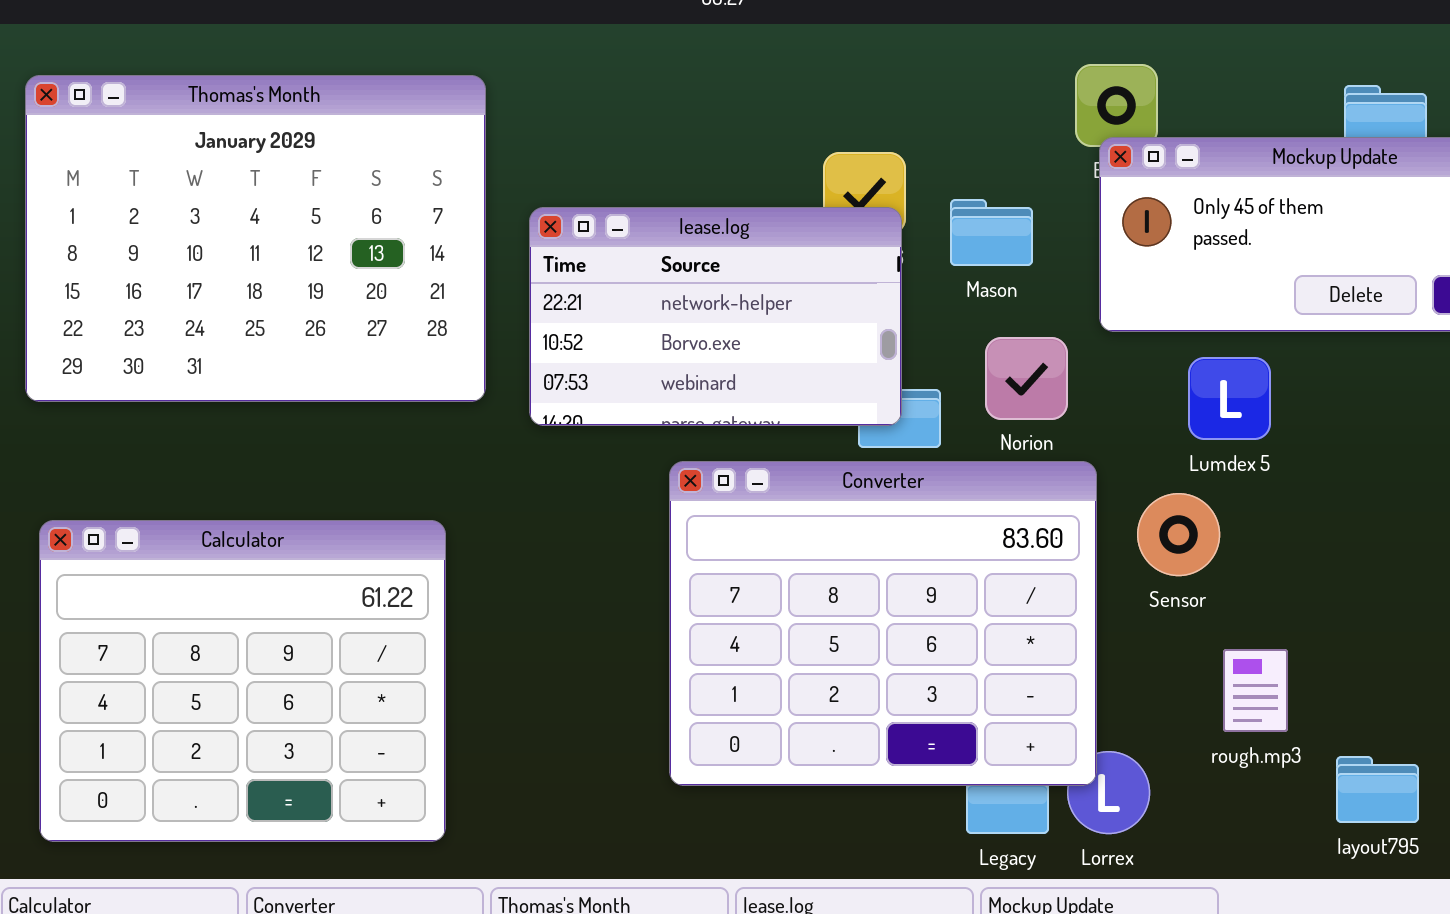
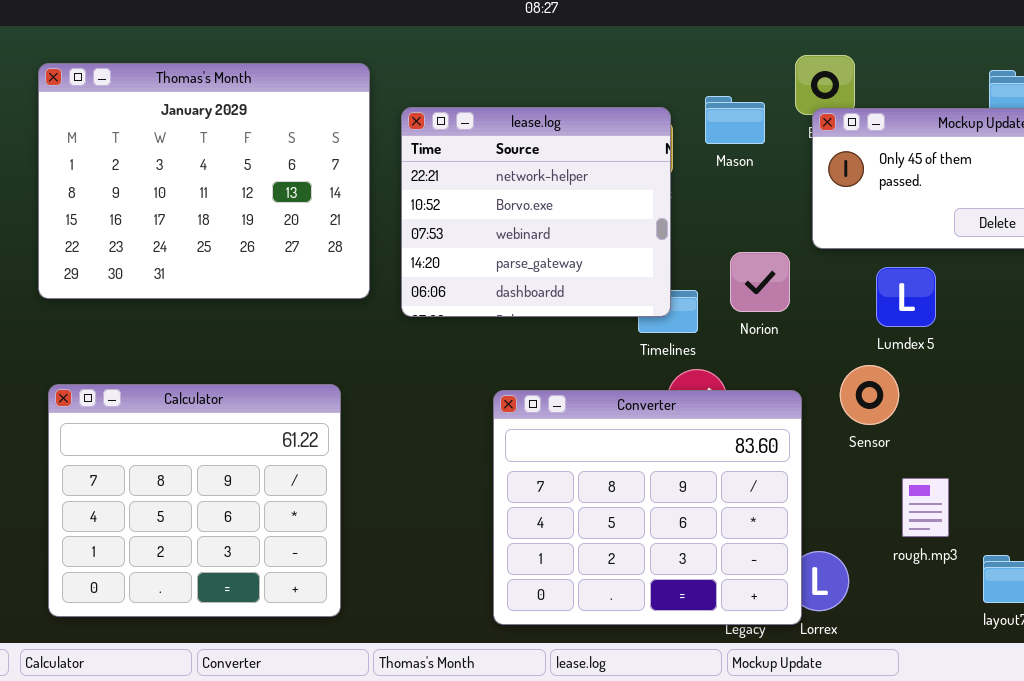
Mason: [950,199,1033,266] -> [705,96,765,144], moved
lease.log: [529,207,902,426] -> [401,107,671,317], resized
Converter: [669,461,1097,786] -> [493,390,802,625], moved

